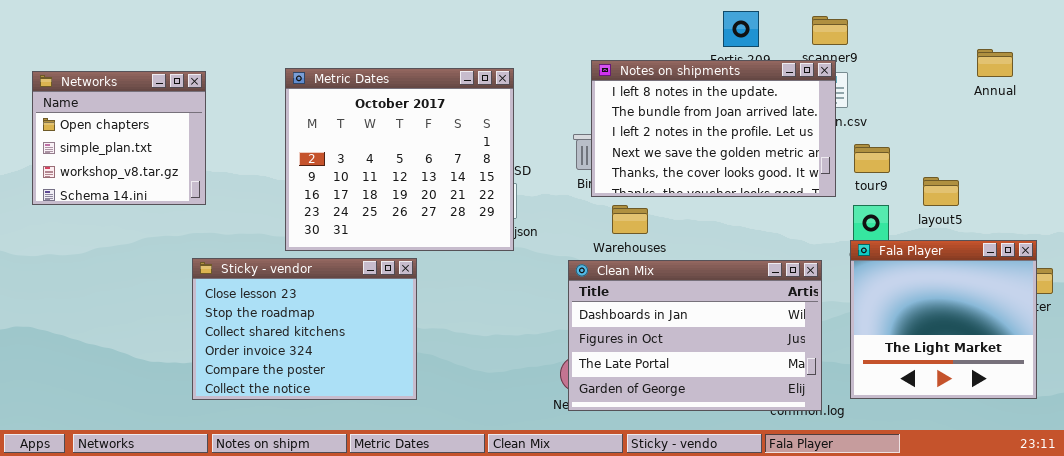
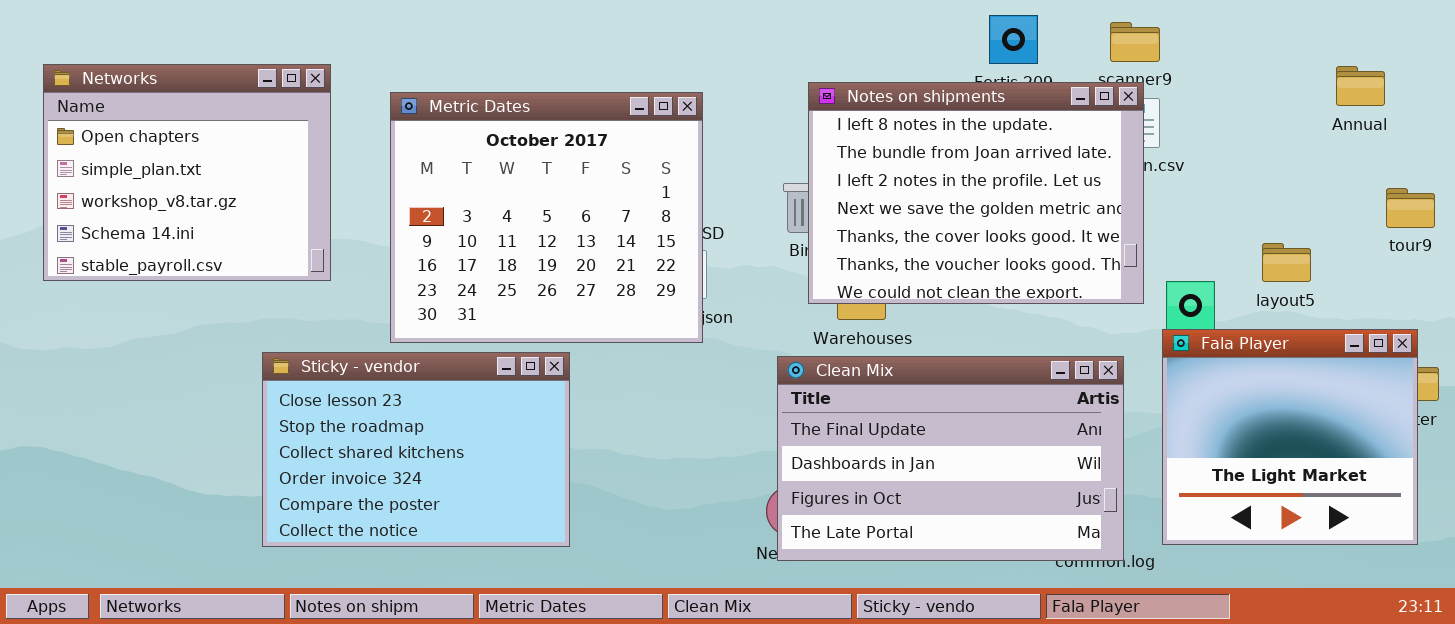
Notes on shipments: [591,60,836,197] -> [808,82,1144,304], resized
Networks: [32,71,206,205] -> [43,64,331,281], resized
tour9: [854,144,890,173] -> [1386,188,1435,228], moved
Clean Mix: [568,260,822,411] -> [777,356,1124,561], scrolled up 1 row

